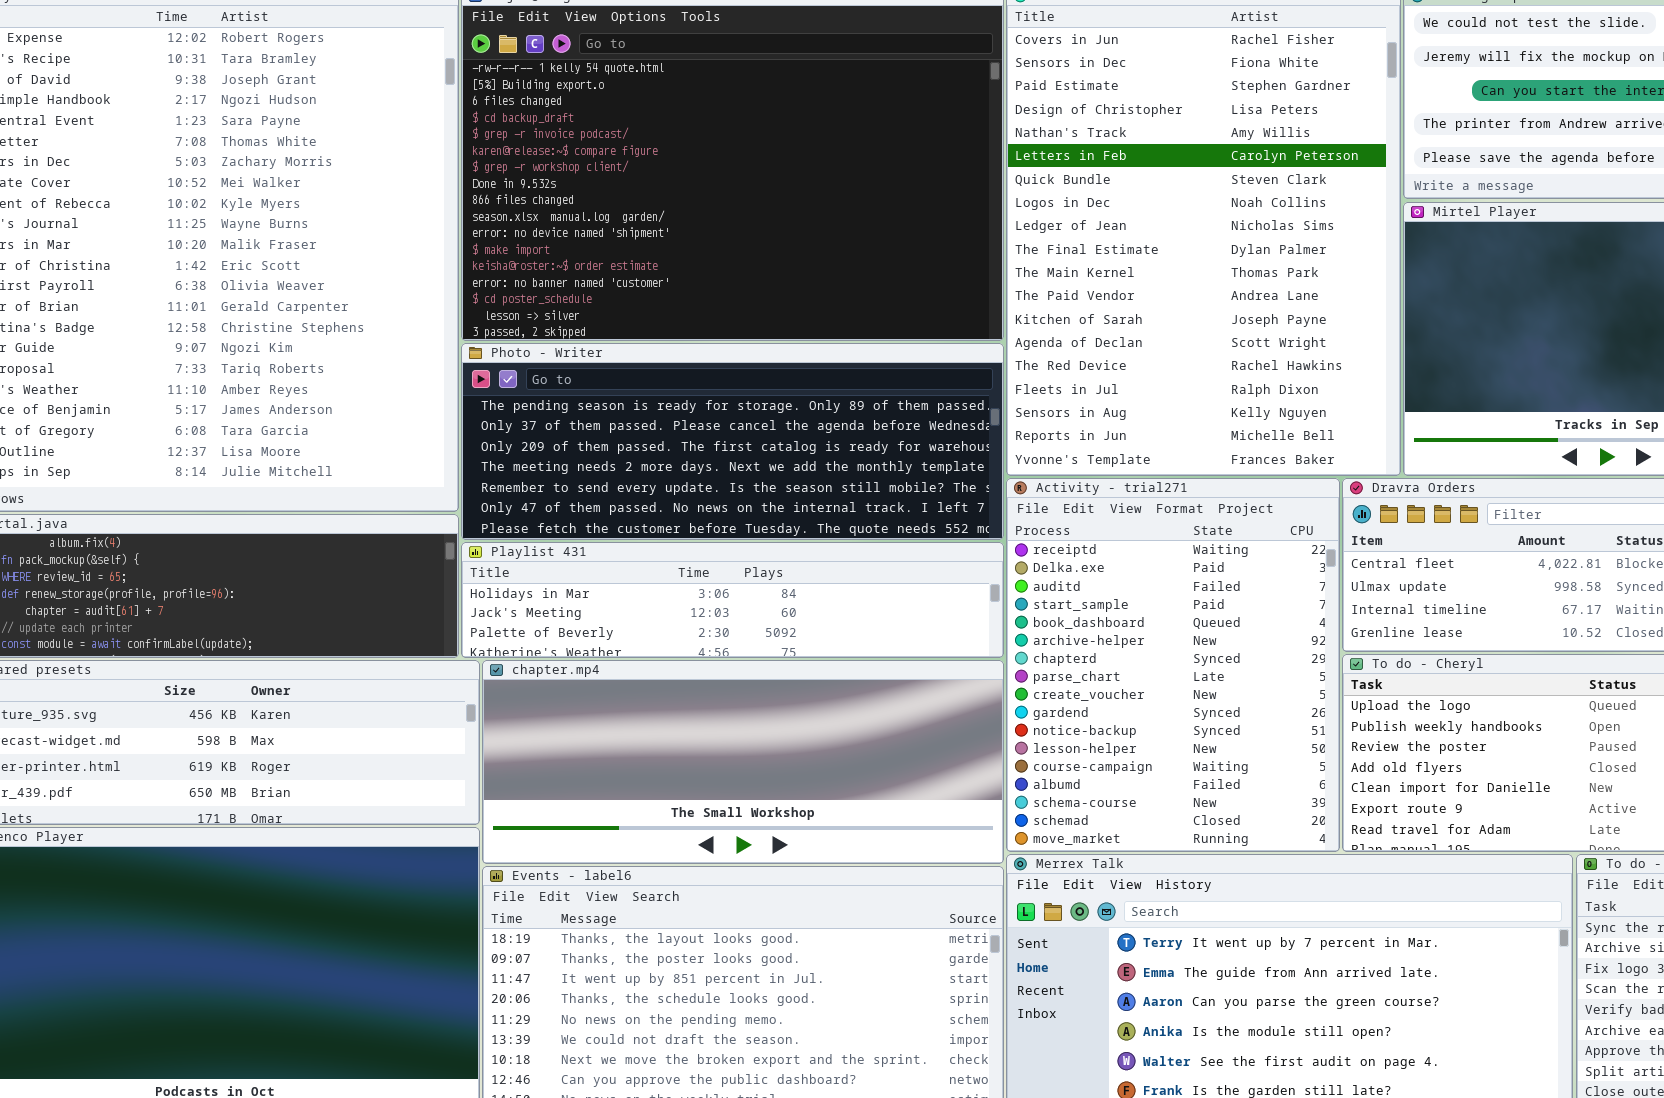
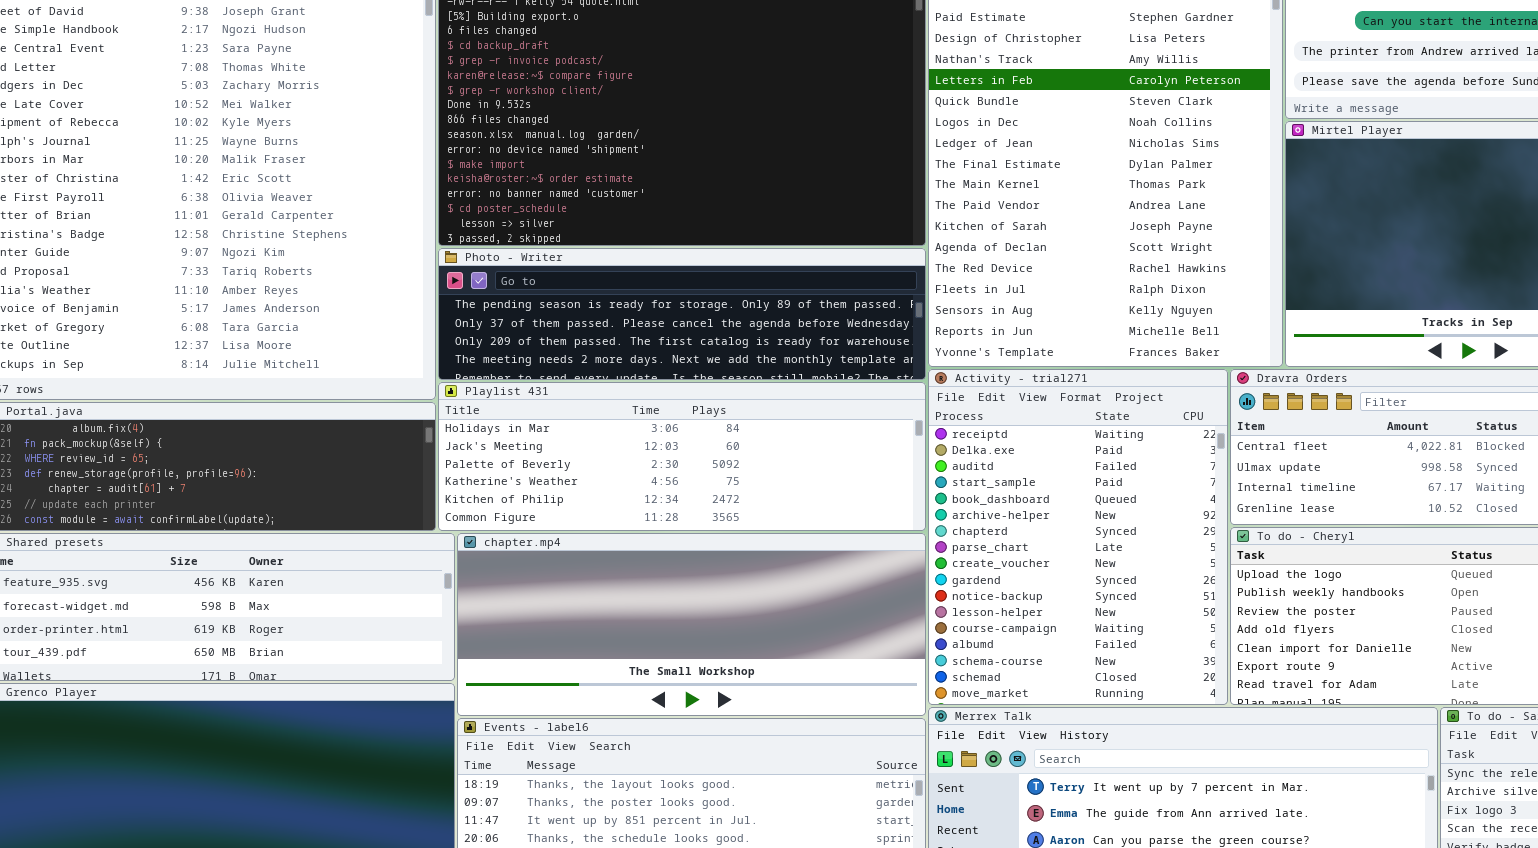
Photo - Writer: [461,343,1004,540] -> [438,248,926,380], resized
Playlist 431: [461,542,1004,658] -> [438,382,926,531], resized

